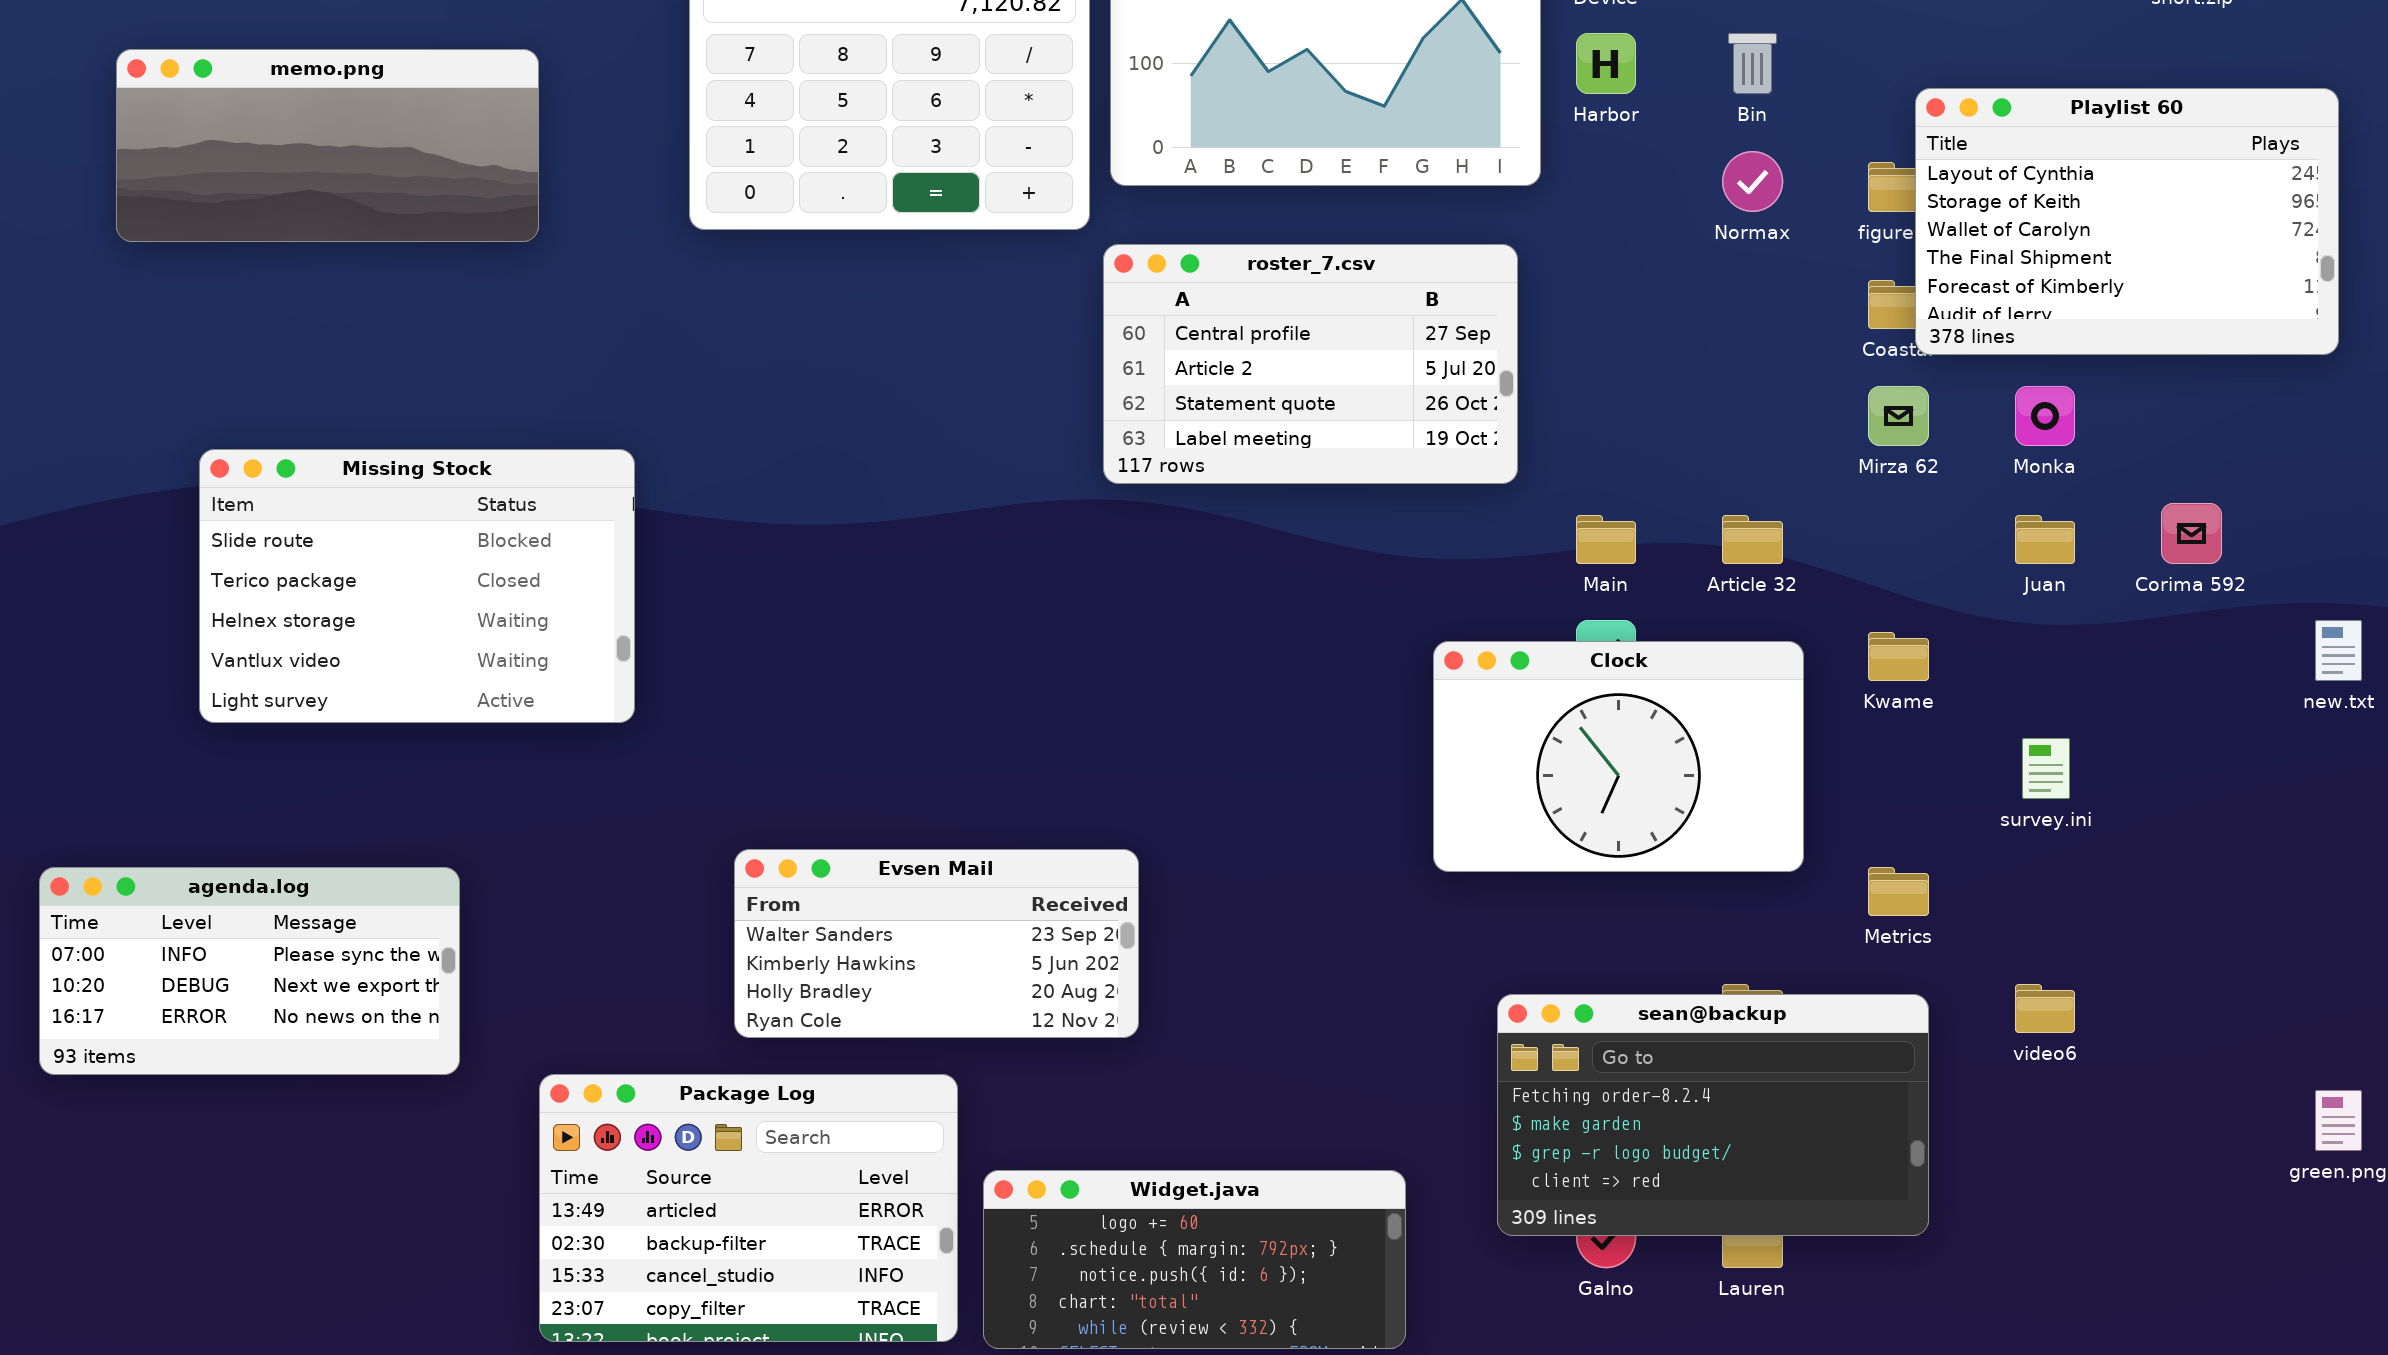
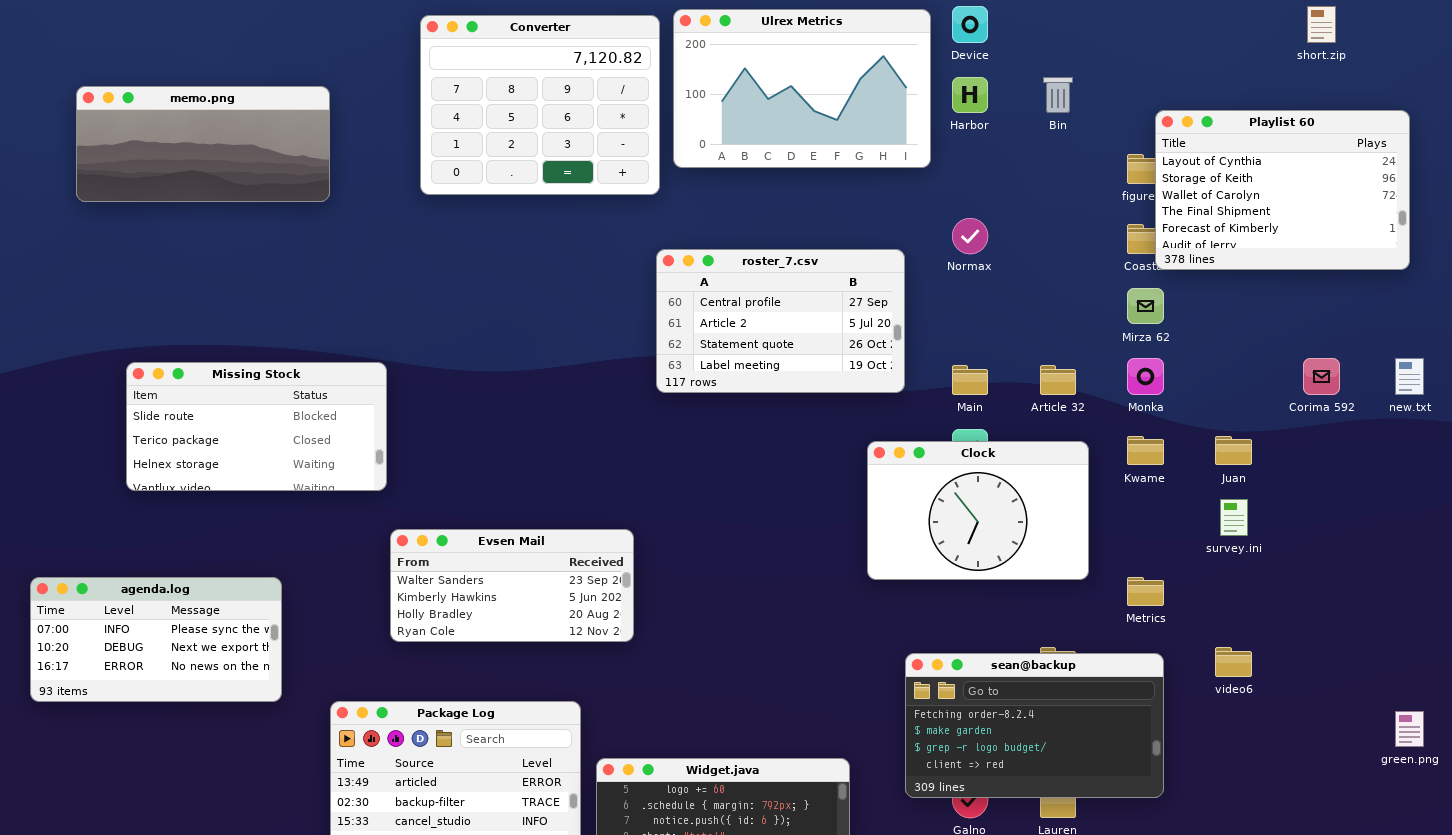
Normax: [1722,151,1783,212] -> [952,218,988,254], moved
roster_7.csv: [1103,244,1518,484] -> [656,249,905,393], moved
Monka: [2015,386,2075,446] -> [1127,358,1164,395], moved
Missing Stock: [199,449,635,723] -> [126,362,387,491], resized
Juan: [2015,515,2075,564] -> [1215,436,1252,465], moved
new.txt: [2315,620,2362,681] -> [1395,358,1424,395], moved
Evsen Mail: [734,849,1139,1038] -> [390,529,634,642], moved

